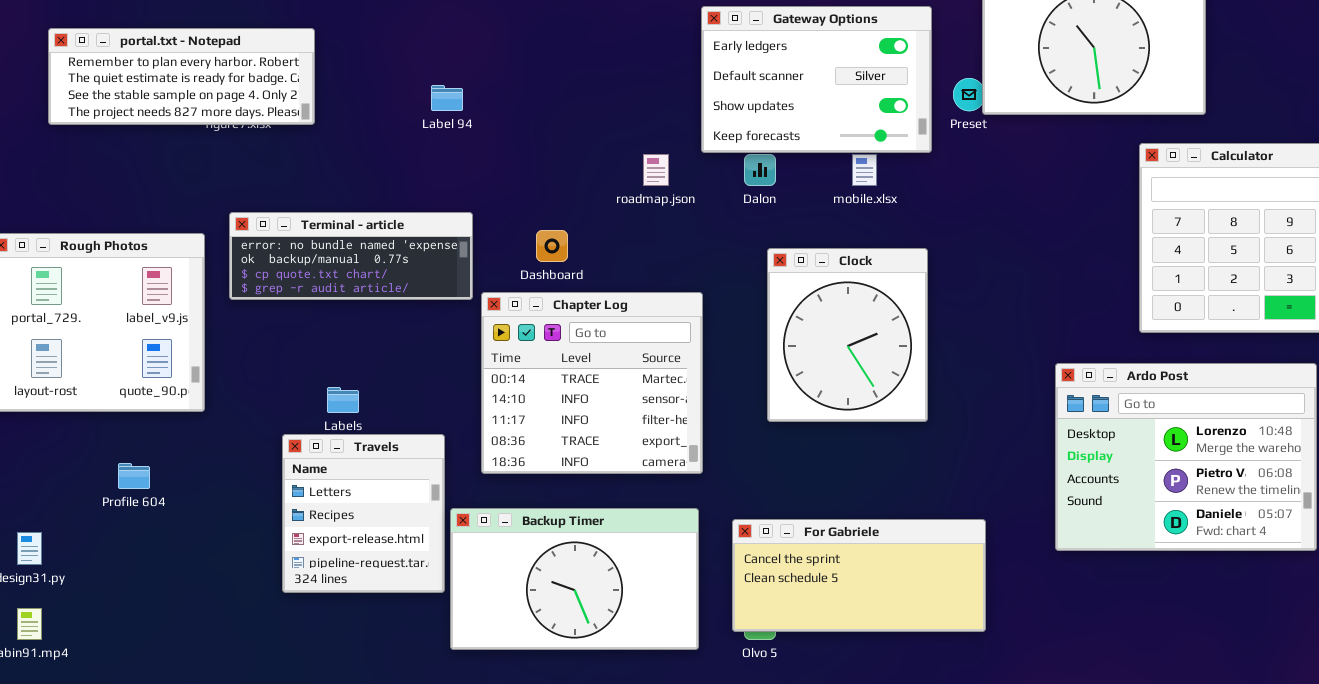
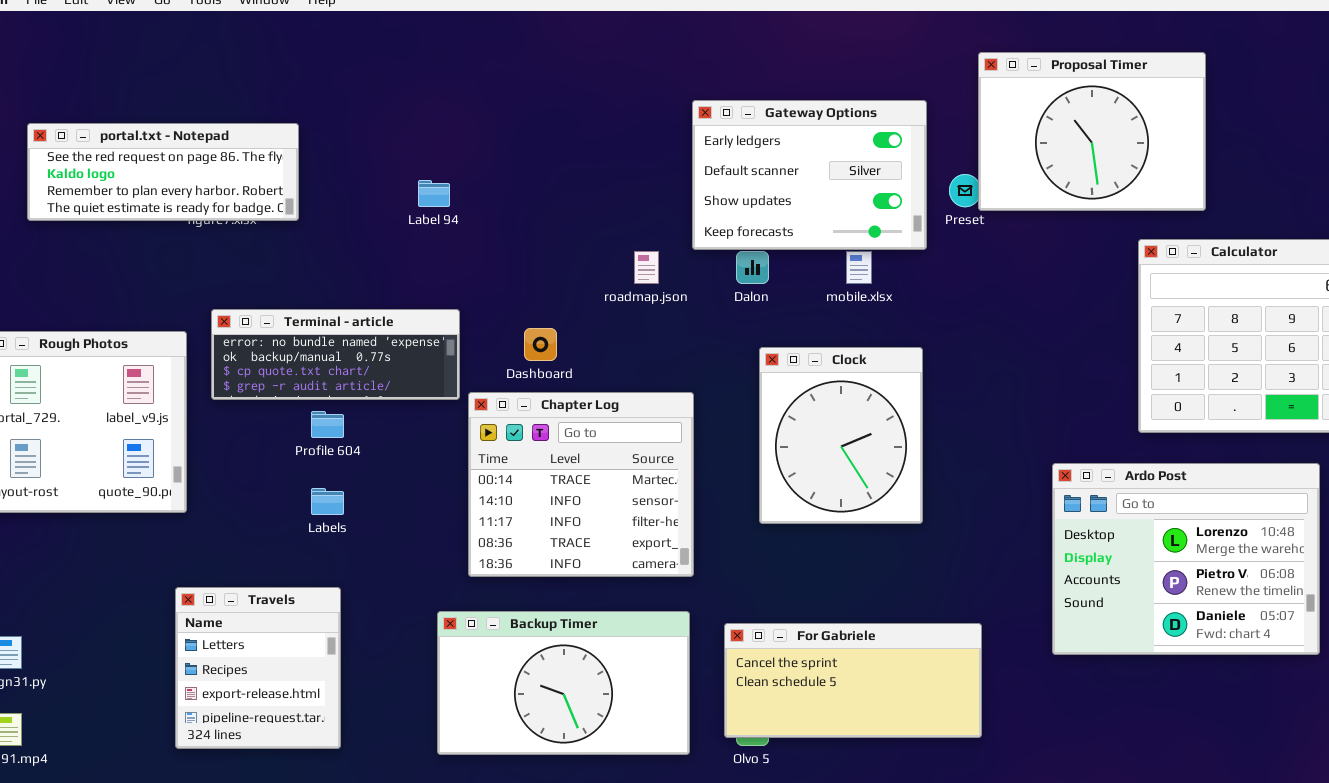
portal.txt - Notepad: [48,28,315,125] -> [27,123,299,221], scrolled up 2 rows
Travels: [282,434,445,593] -> [175,587,341,749], moved
Profile 604: [118,463,150,489] -> [311,411,344,438], moved

